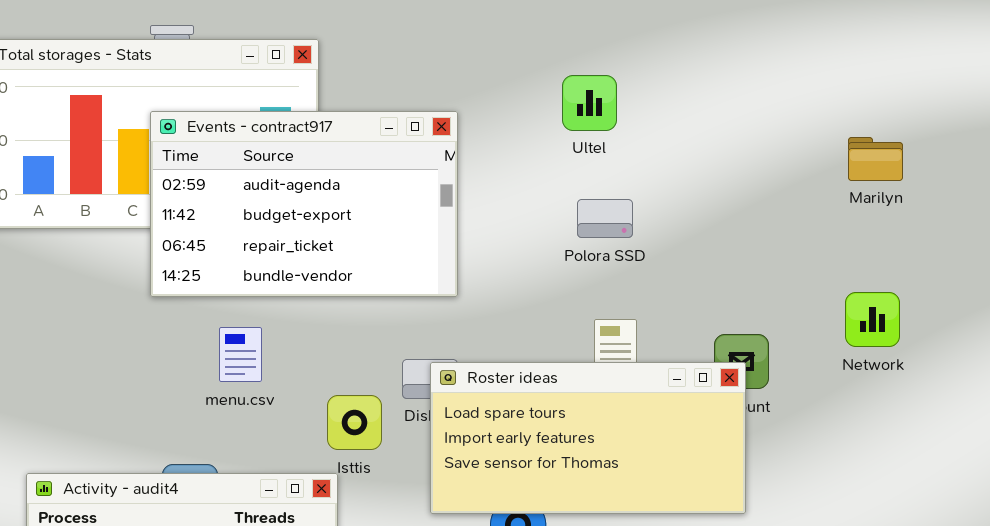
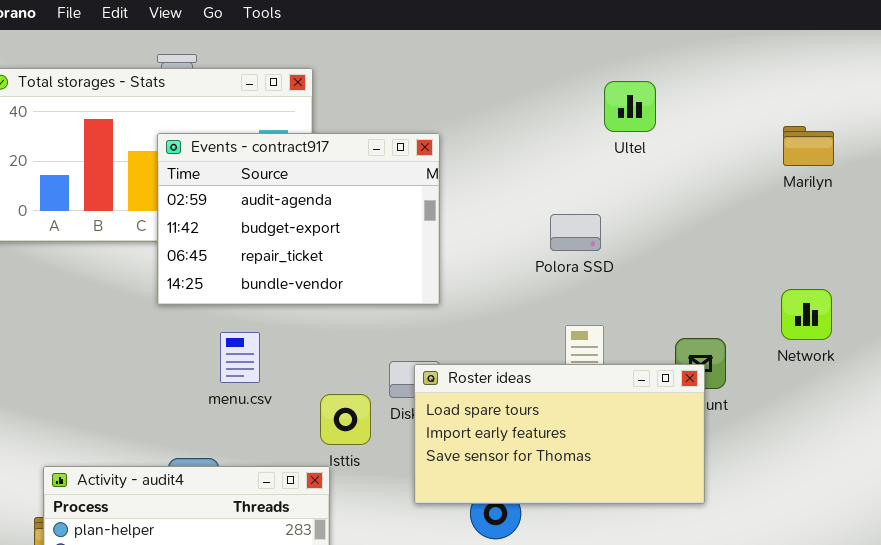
Ultel: [562,75,617,131] -> [604,81,656,132], moved
Marilyn: [848,137,903,181] -> [783,126,834,166], moved
Network: [845,292,900,347] -> [781,289,832,340], moved

